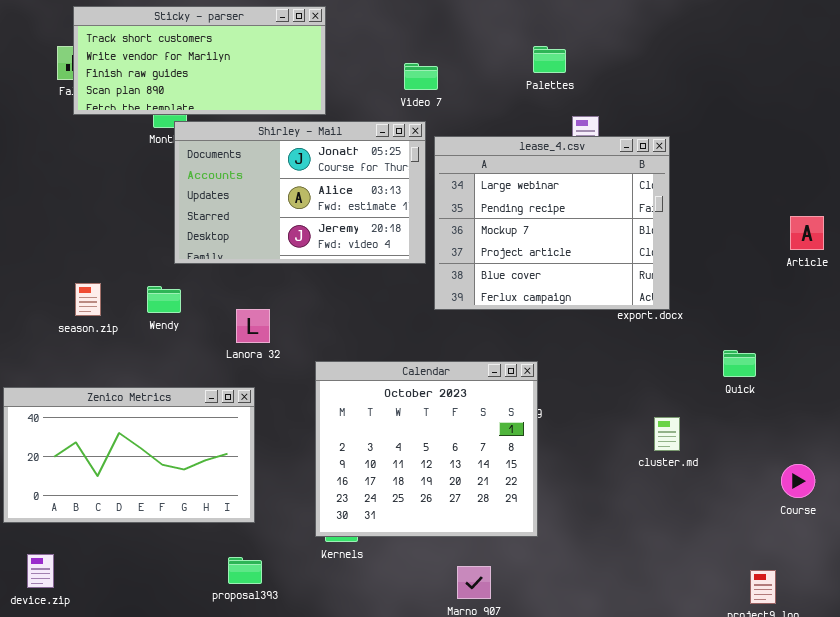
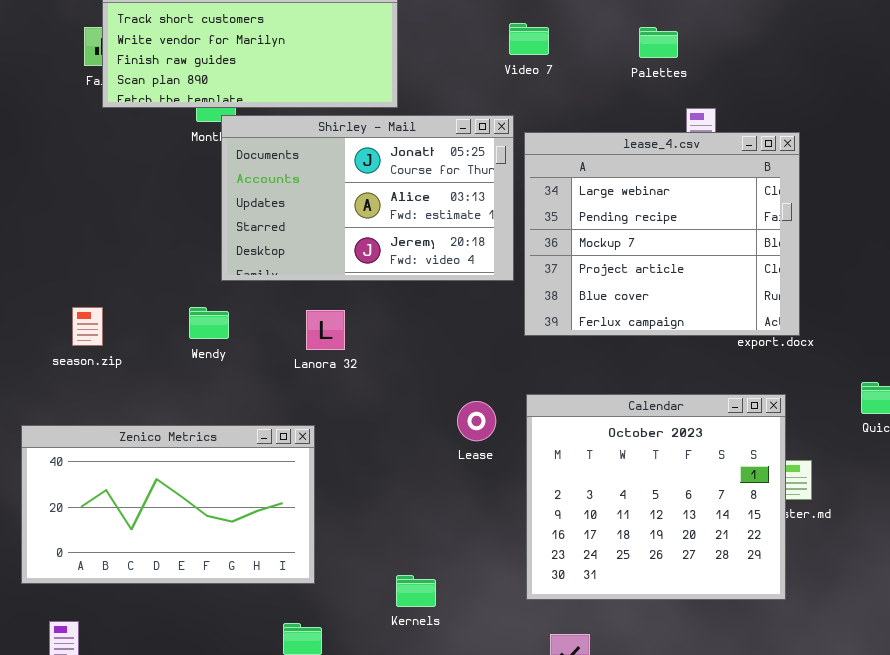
Video 7: [404,63,438,90] -> [509,23,549,55], moved
season.zip: [75,283,101,316] -> [72,307,103,346], moved
Lanora 32: [236,309,270,343] -> [306,310,345,350], moved
Calendar: [315,361,538,537] -> [526,394,786,600], moved

